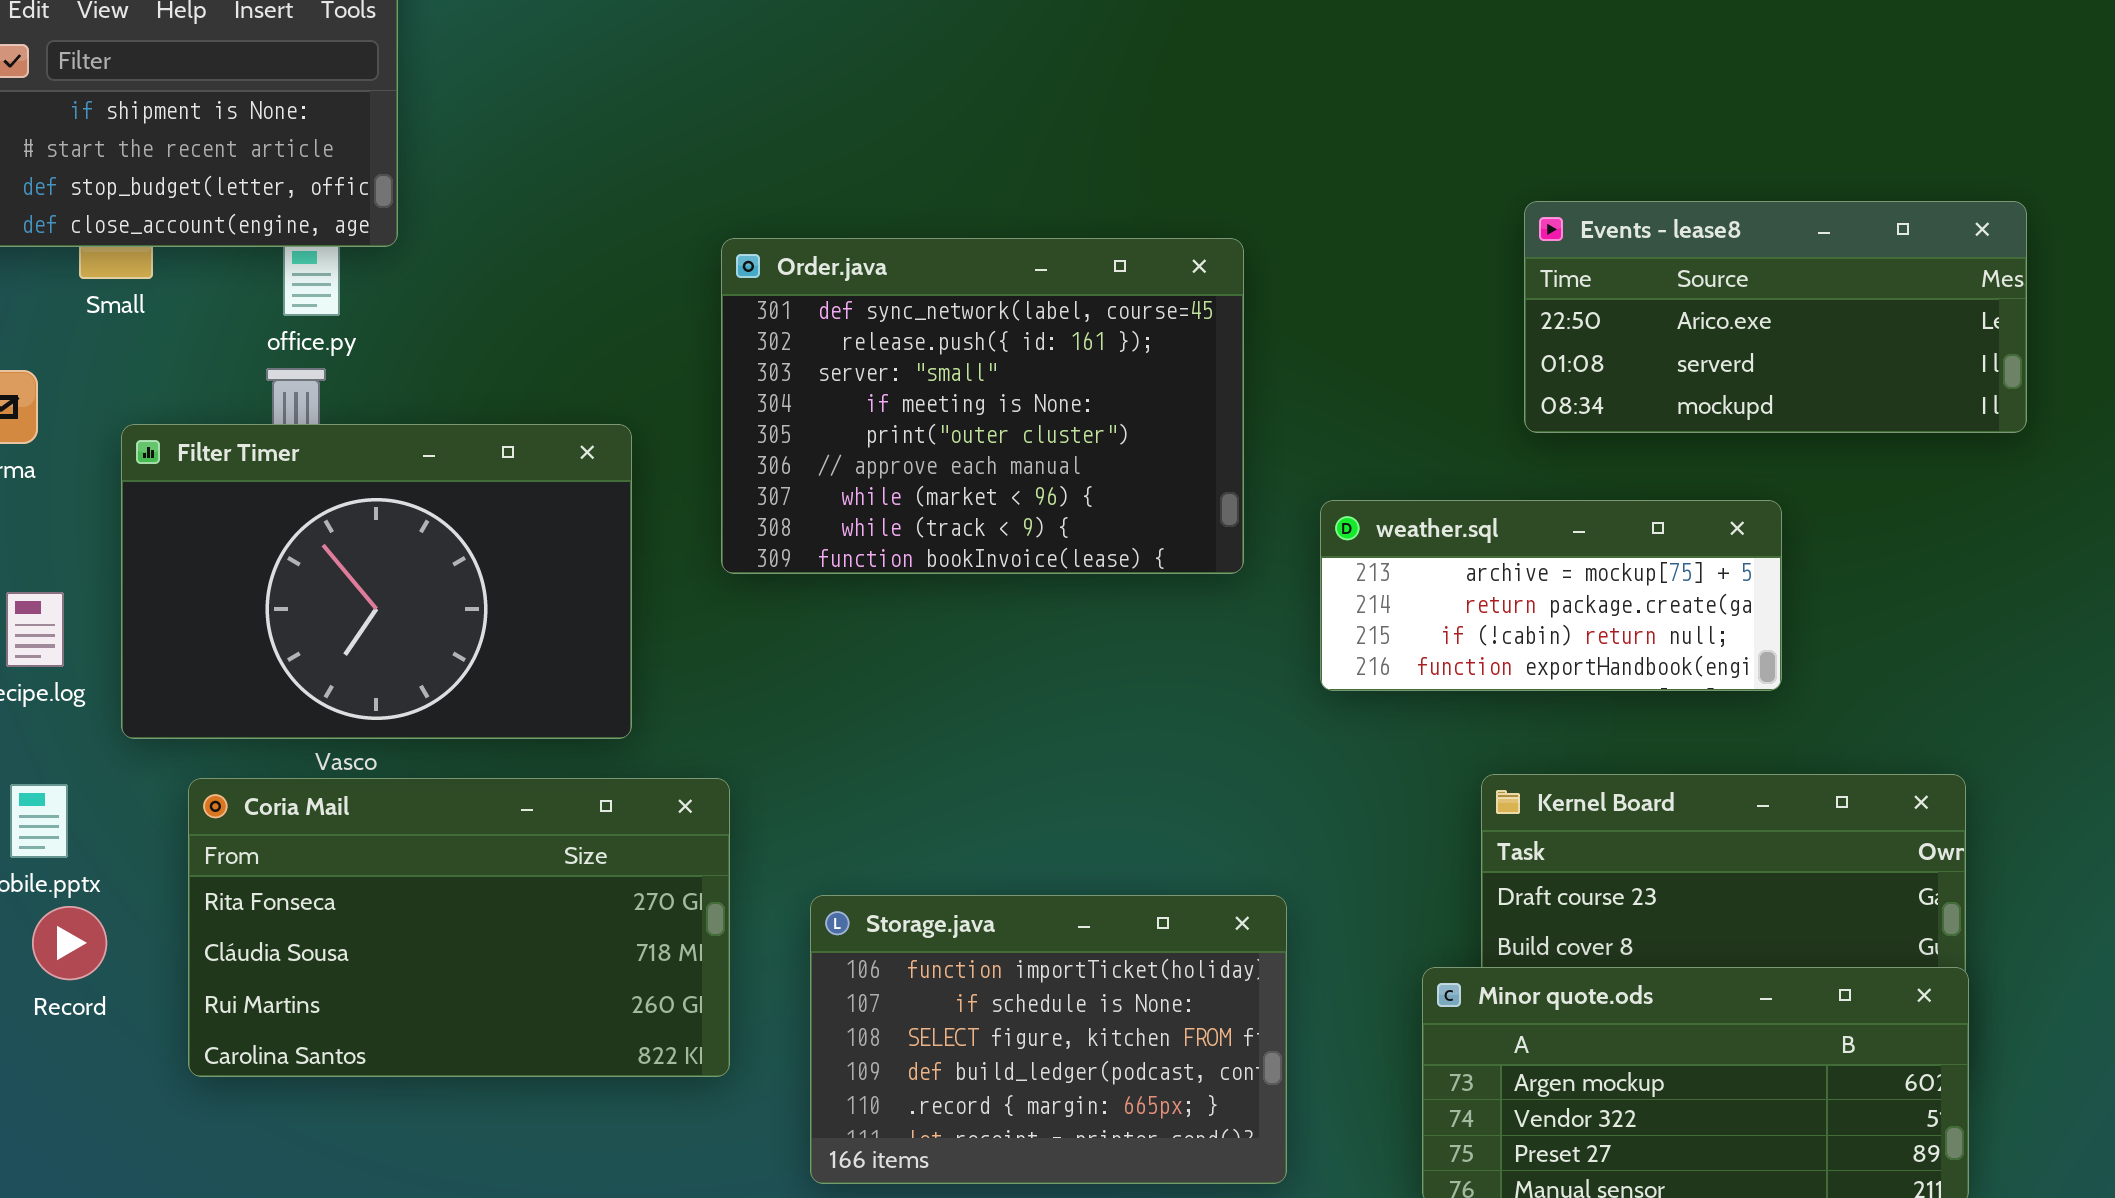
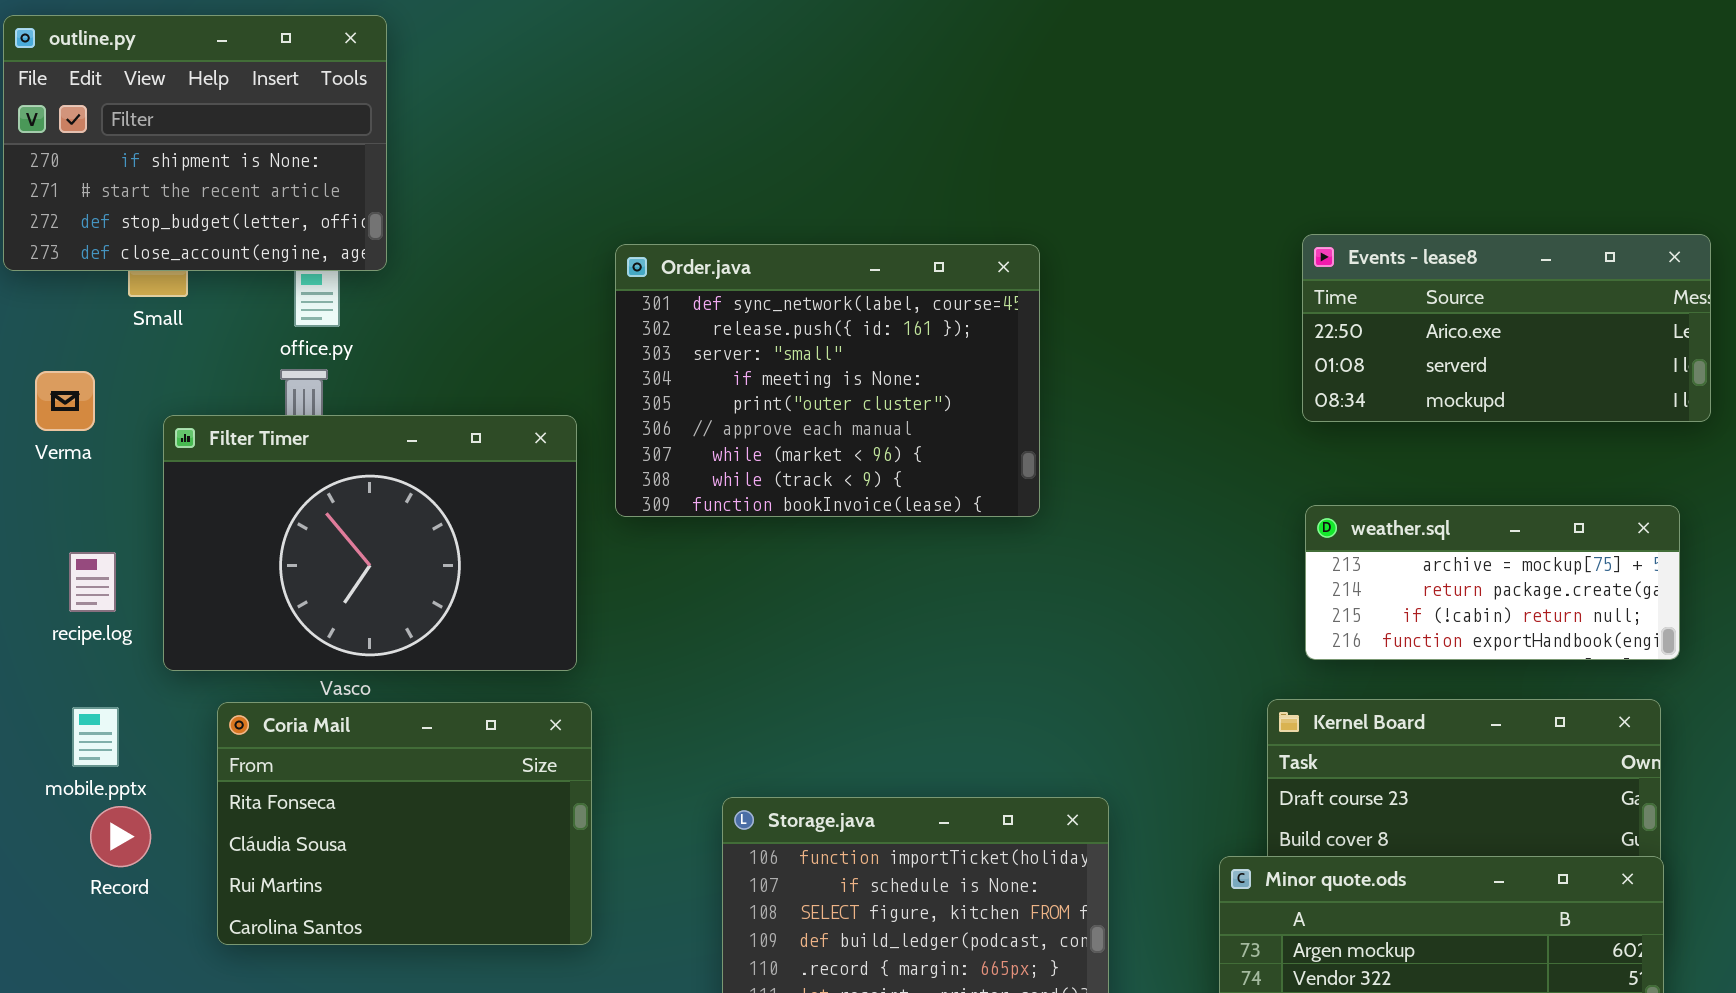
Order.java: [721,238,1244,574] -> [615,244,1040,517], moved
weather.sql: [1320,500,1782,691] -> [1305,505,1680,660], moved
Coria Mail: [188,778,730,1077] -> [217,702,592,945], resized

